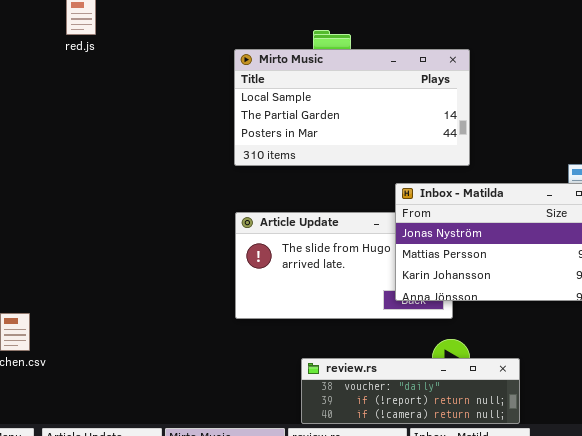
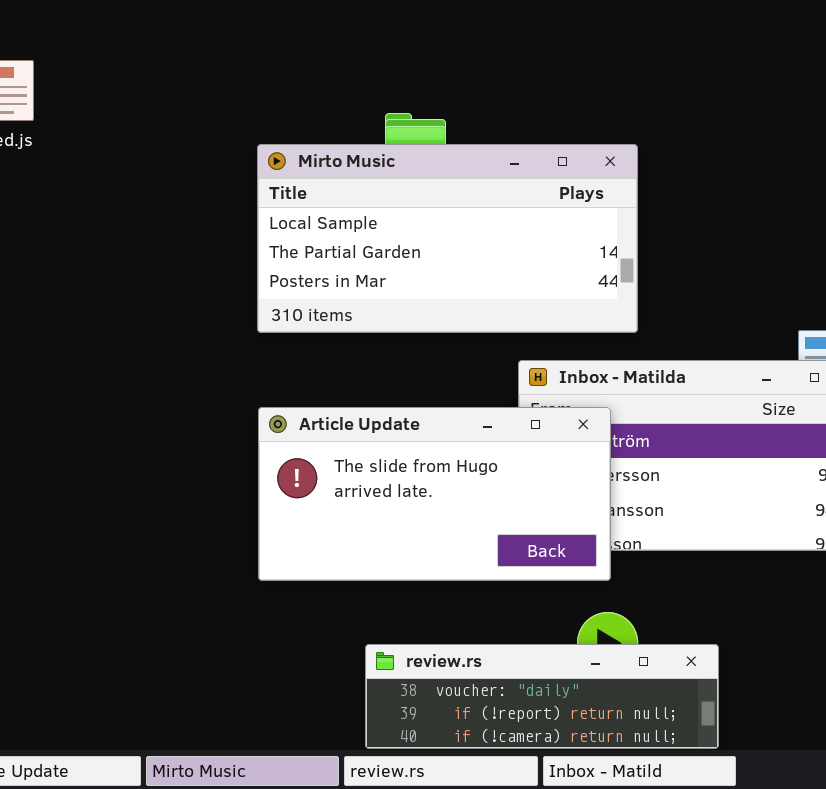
Article Update: [235,212,453,319] -> [258,407,611,581], raised

